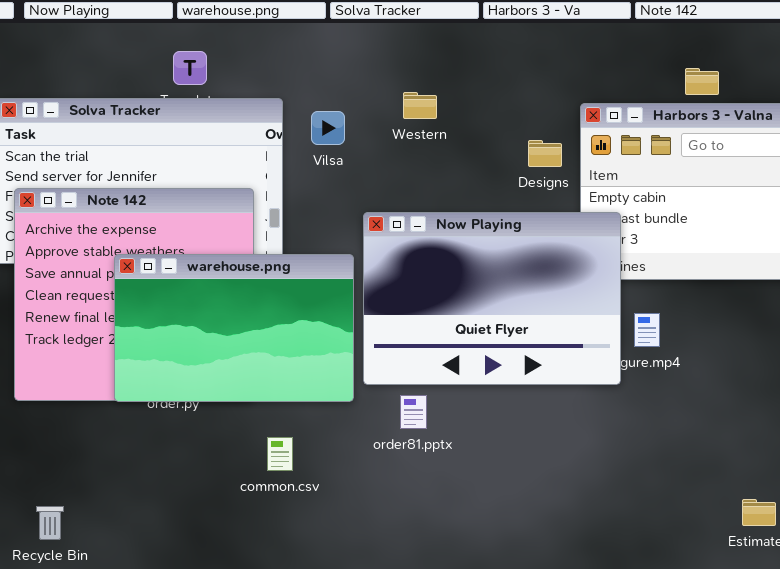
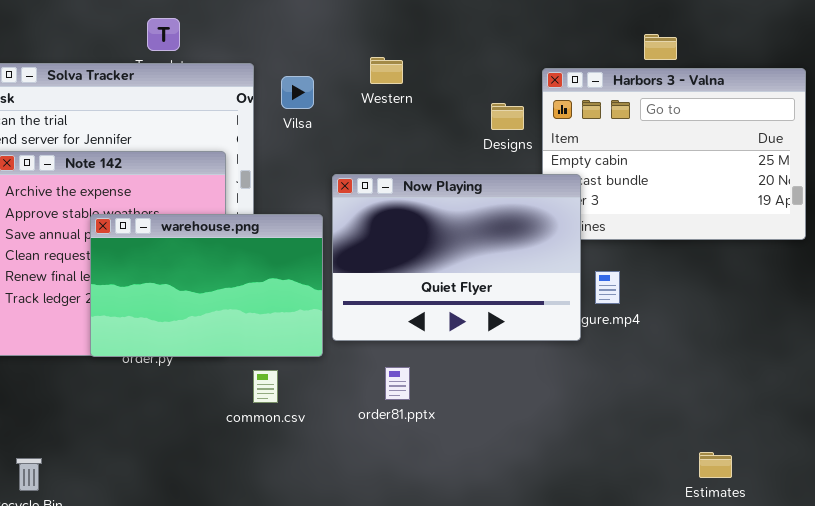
order81.pptx: [400,395,427,429] -> [385,367,410,400], moved
common.csv: [267,437,293,471] -> [253,370,278,403], moved

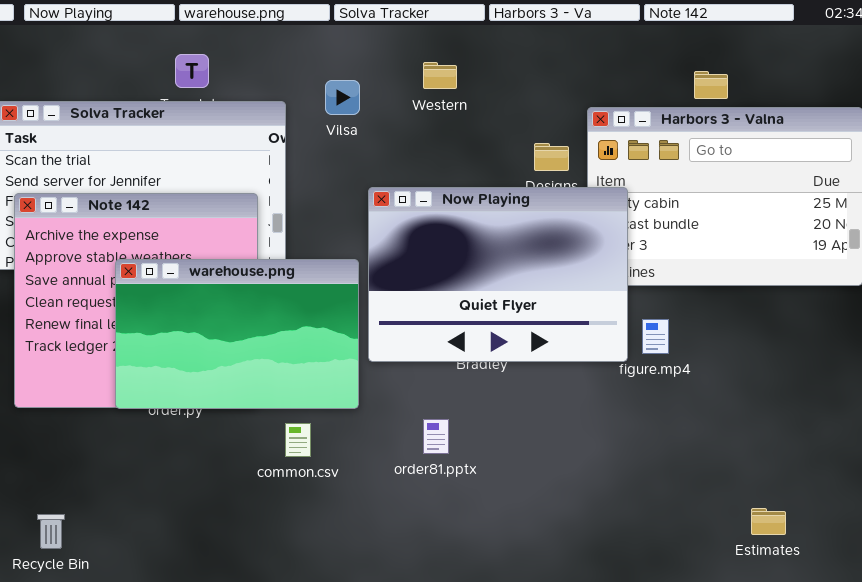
Western: [370,57,403,84] -> [423,62,457,89], moved
Vilsa: [281,76,314,109] -> [325,80,360,115], moved
Now Playing: [332,174,581,341] -> [368,187,628,362], moved

